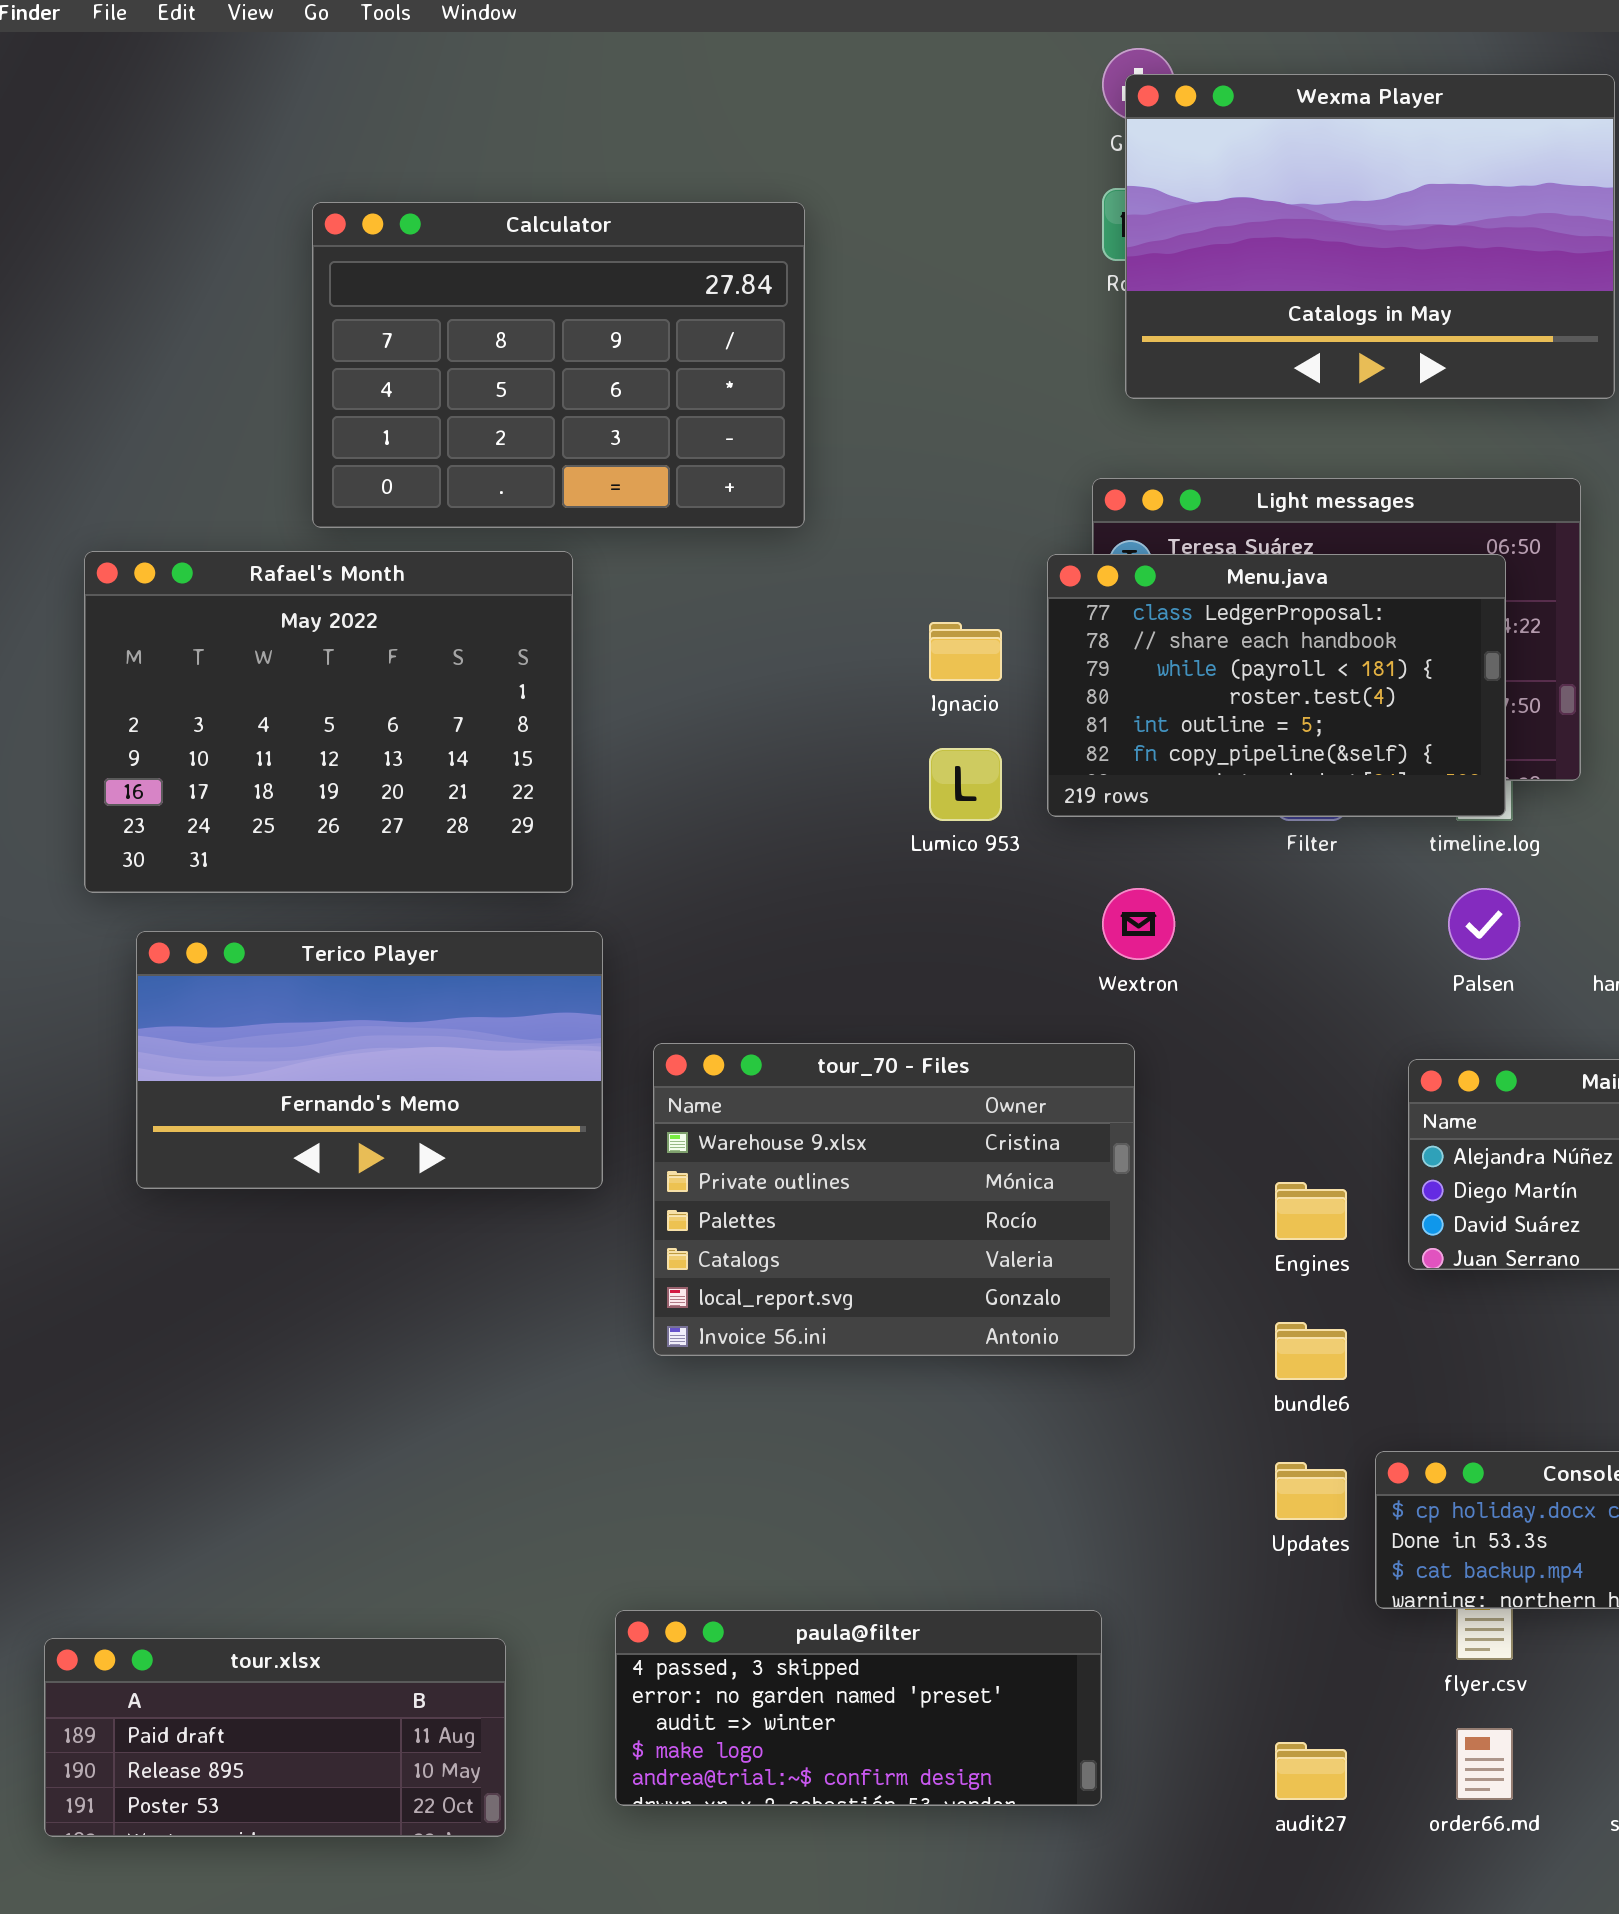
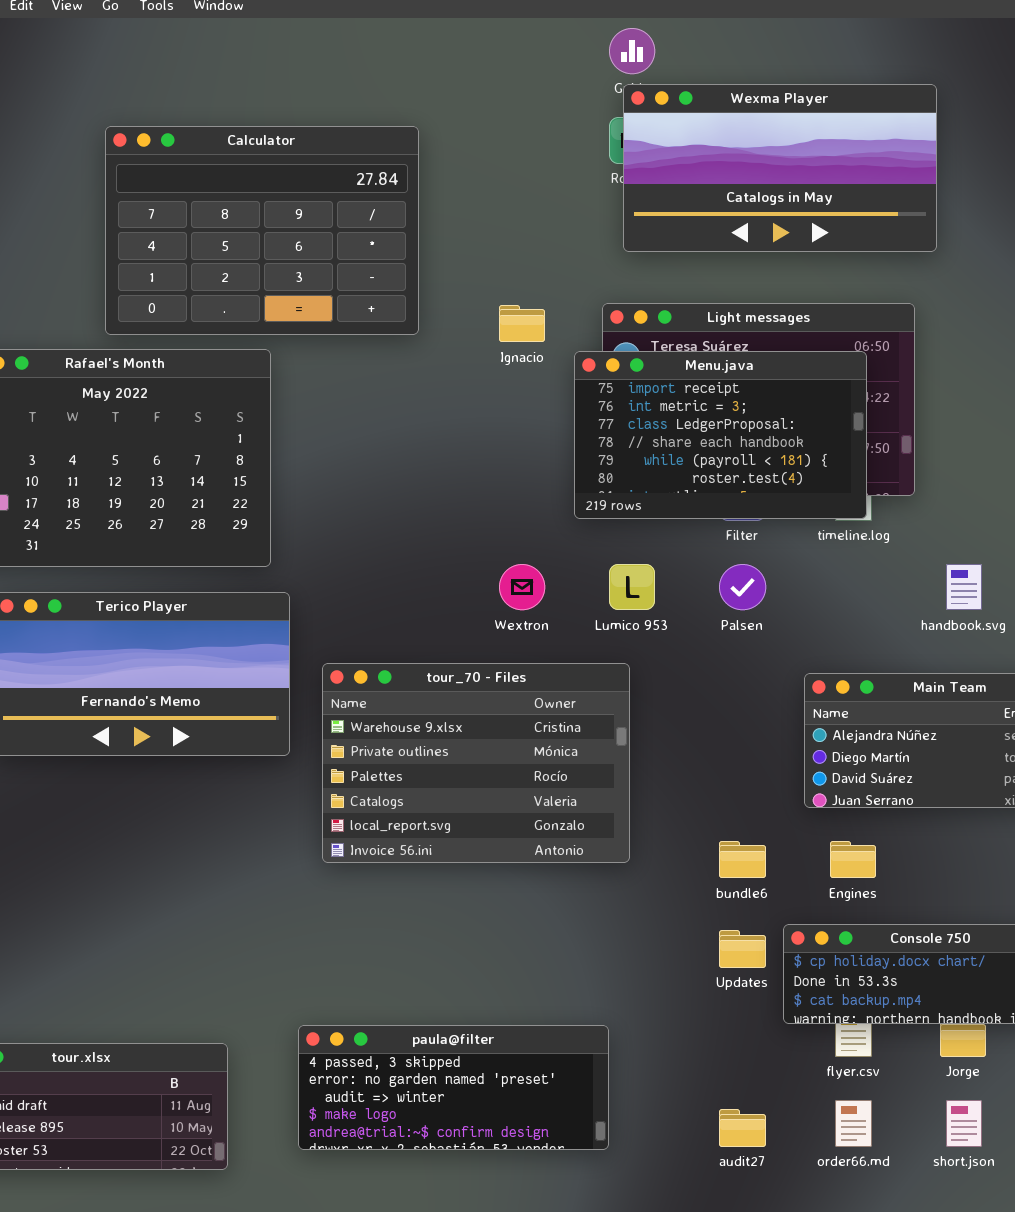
Wexma Player: [1125,74,1615,399] -> [623,84,937,252], resized
Menu.java: [1047,554,1506,817] -> [574,351,867,519], scrolled up 2 rows
Ignacio: [929,622,1002,681] -> [499,305,545,342], moved
Lumico 953: [929,748,1002,821] -> [609,564,655,610], moved
Wextron: [1102,888,1175,960] -> [499,564,545,610], moved
Palsen: [1448,888,1520,960] -> [719,564,766,610], moved
Engines: [1275,1182,1347,1240] -> [830,841,876,878], moved

